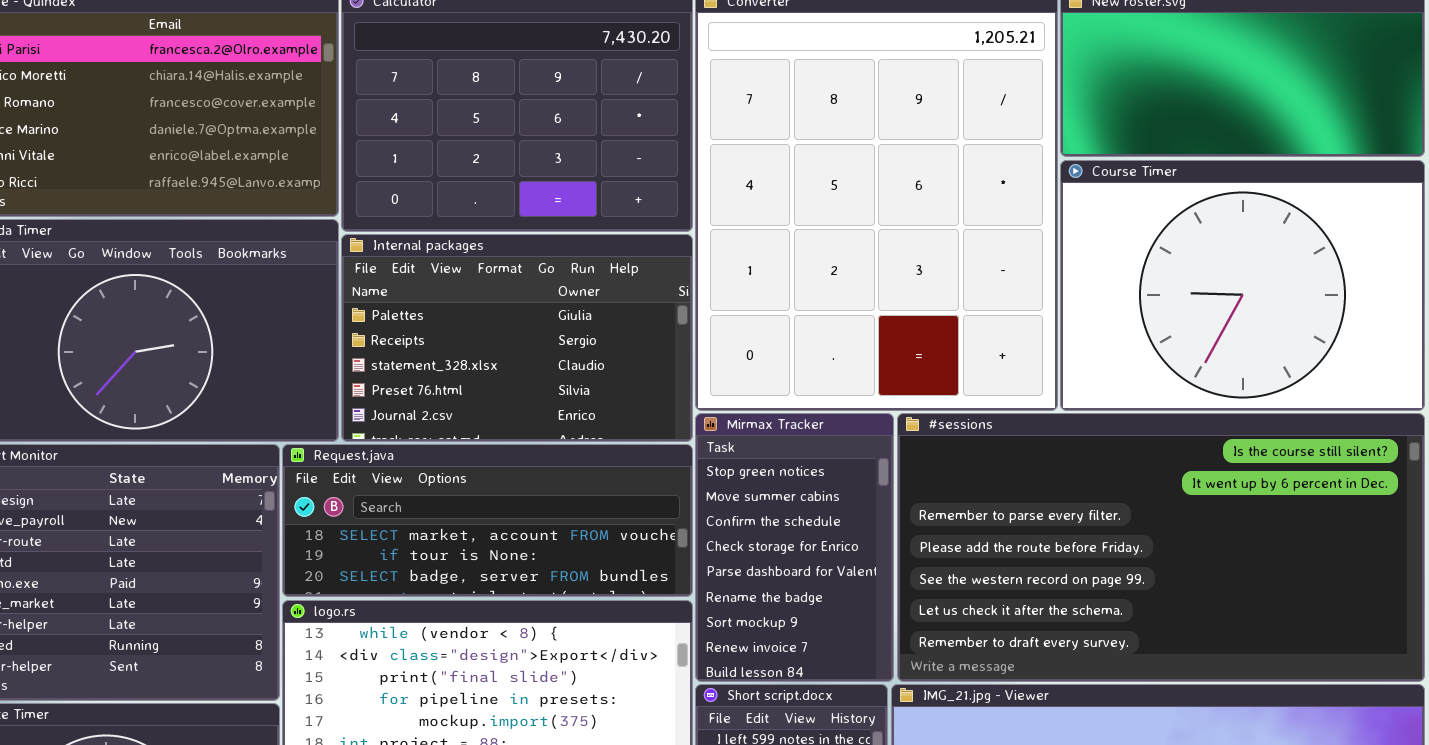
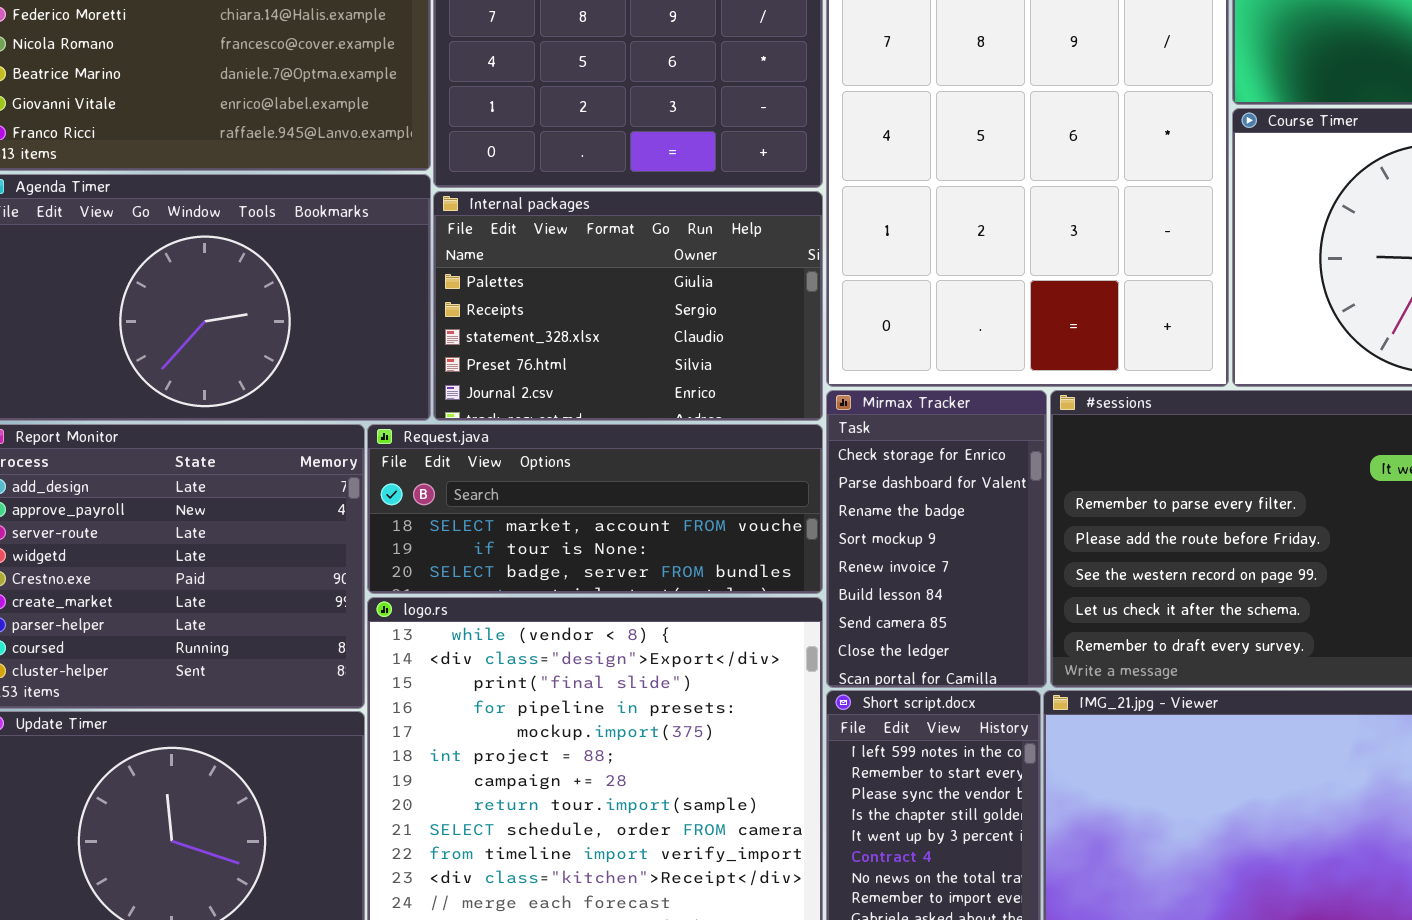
Mirmax Tracker: [695,413,894,682] -> [826,390,1047,688], scrolled down 3 rows

